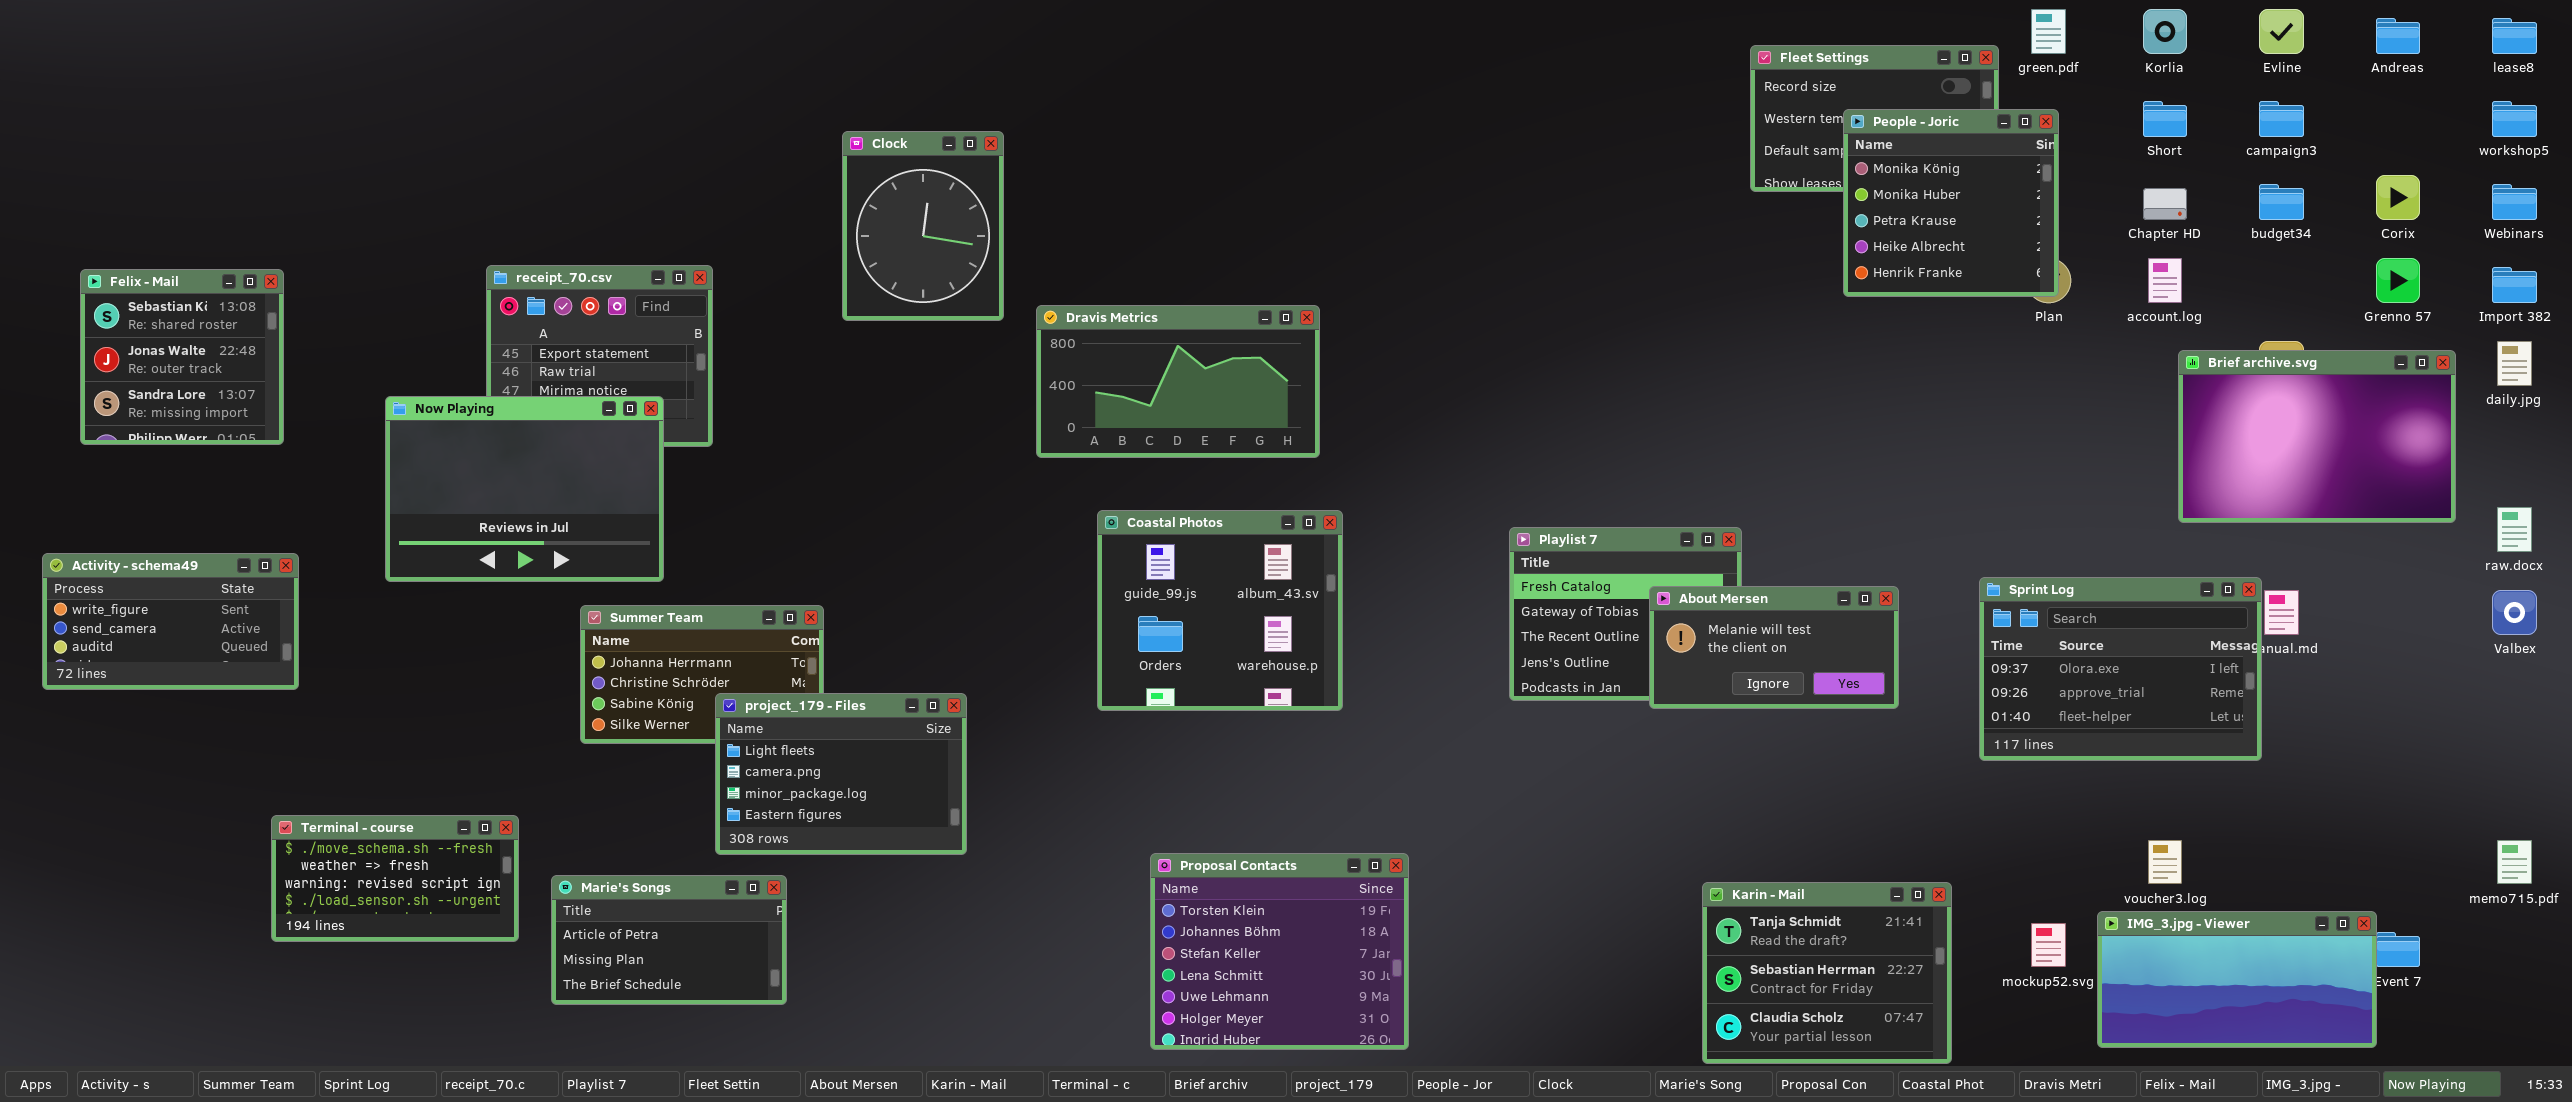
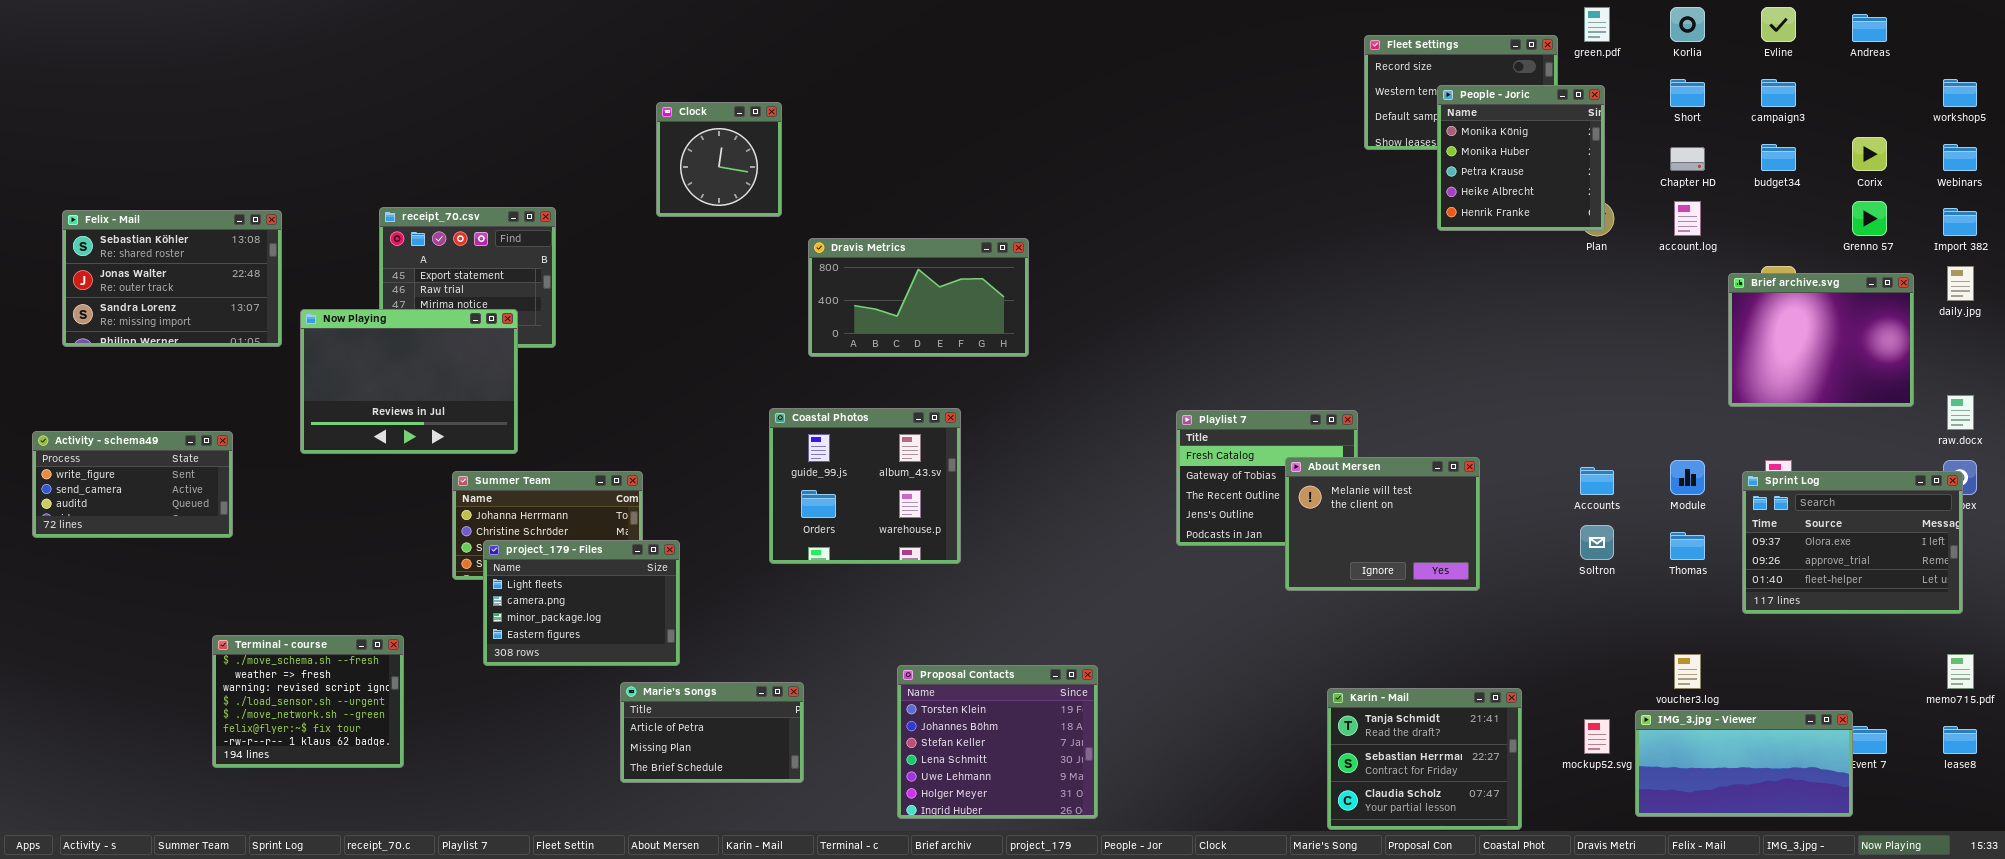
lease8: [2492,18,2537,54] -> [1943,726,1977,754], moved
Clock: [842,131,1004,321] -> [656,102,782,217], resized
Felix - Mail: [80,269,284,445] -> [62,210,282,347], resized
Brief archive.svg: [2178,350,2456,523] -> [1728,273,1914,407], resized
Coastal Photos: [1097,510,1343,711] -> [769,408,961,564], moved
Sprint Log: [1979,577,2262,761] -> [1742,471,1963,614], moved
About Mersen: [1649,586,1899,709] -> [1285,457,1480,591], resized
project_179 - Files: [715,693,967,855] -> [483,540,680,666], moved
Terminal - course: [271,815,519,942] -> [212,635,404,768], resized
Marie's Songs: [551,875,787,1005] -> [620,682,804,783], moved

